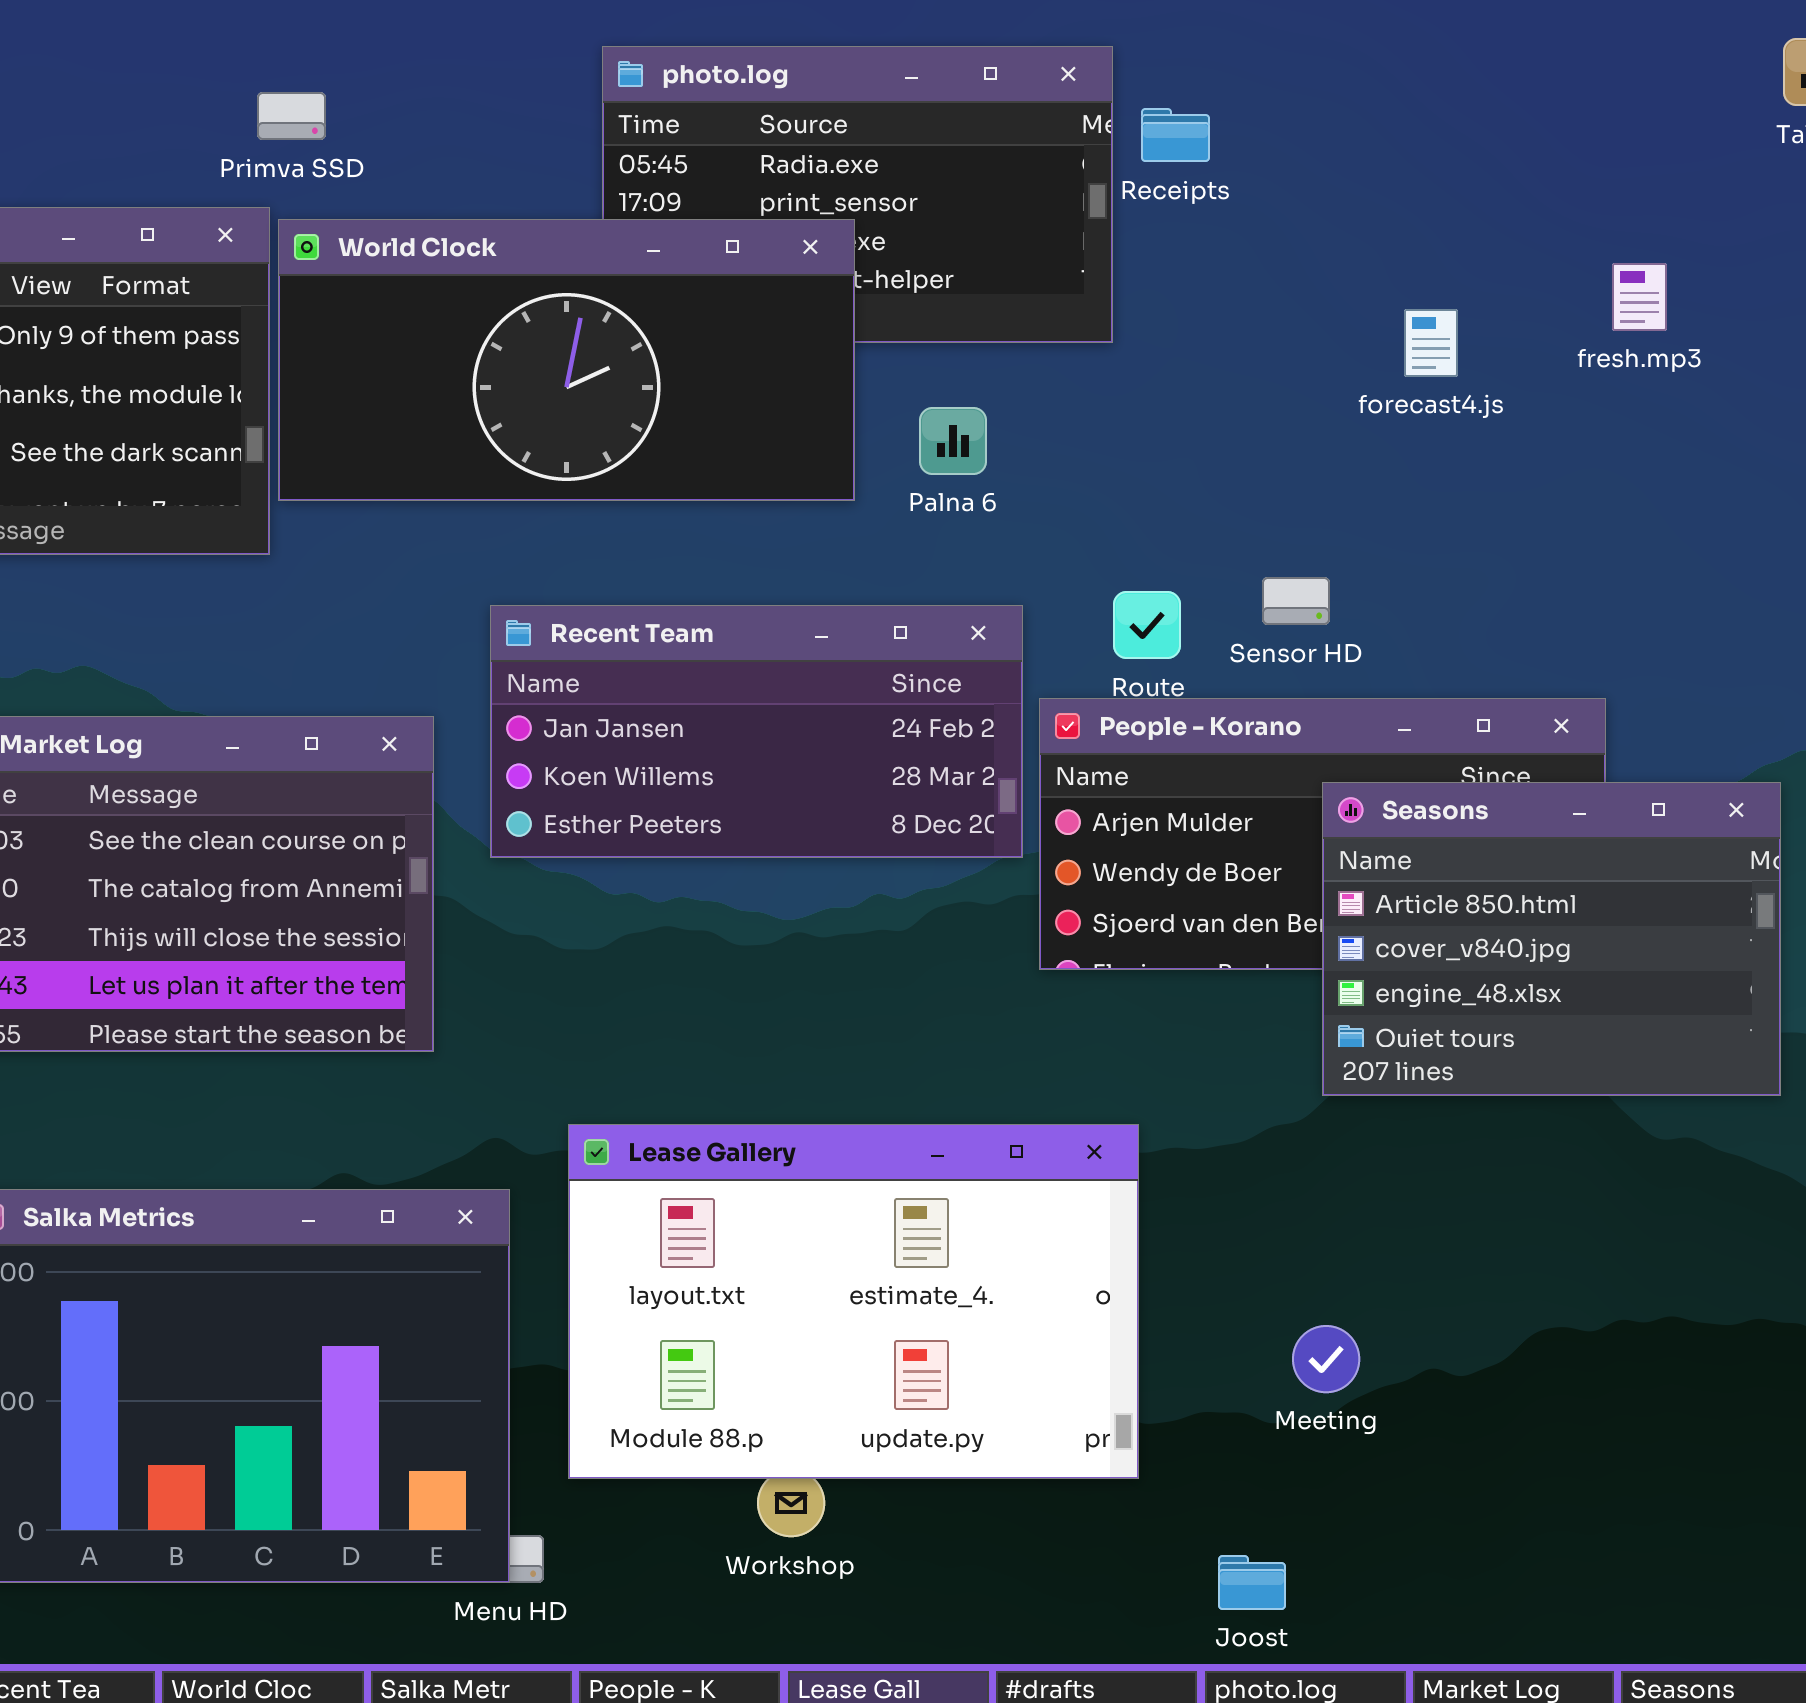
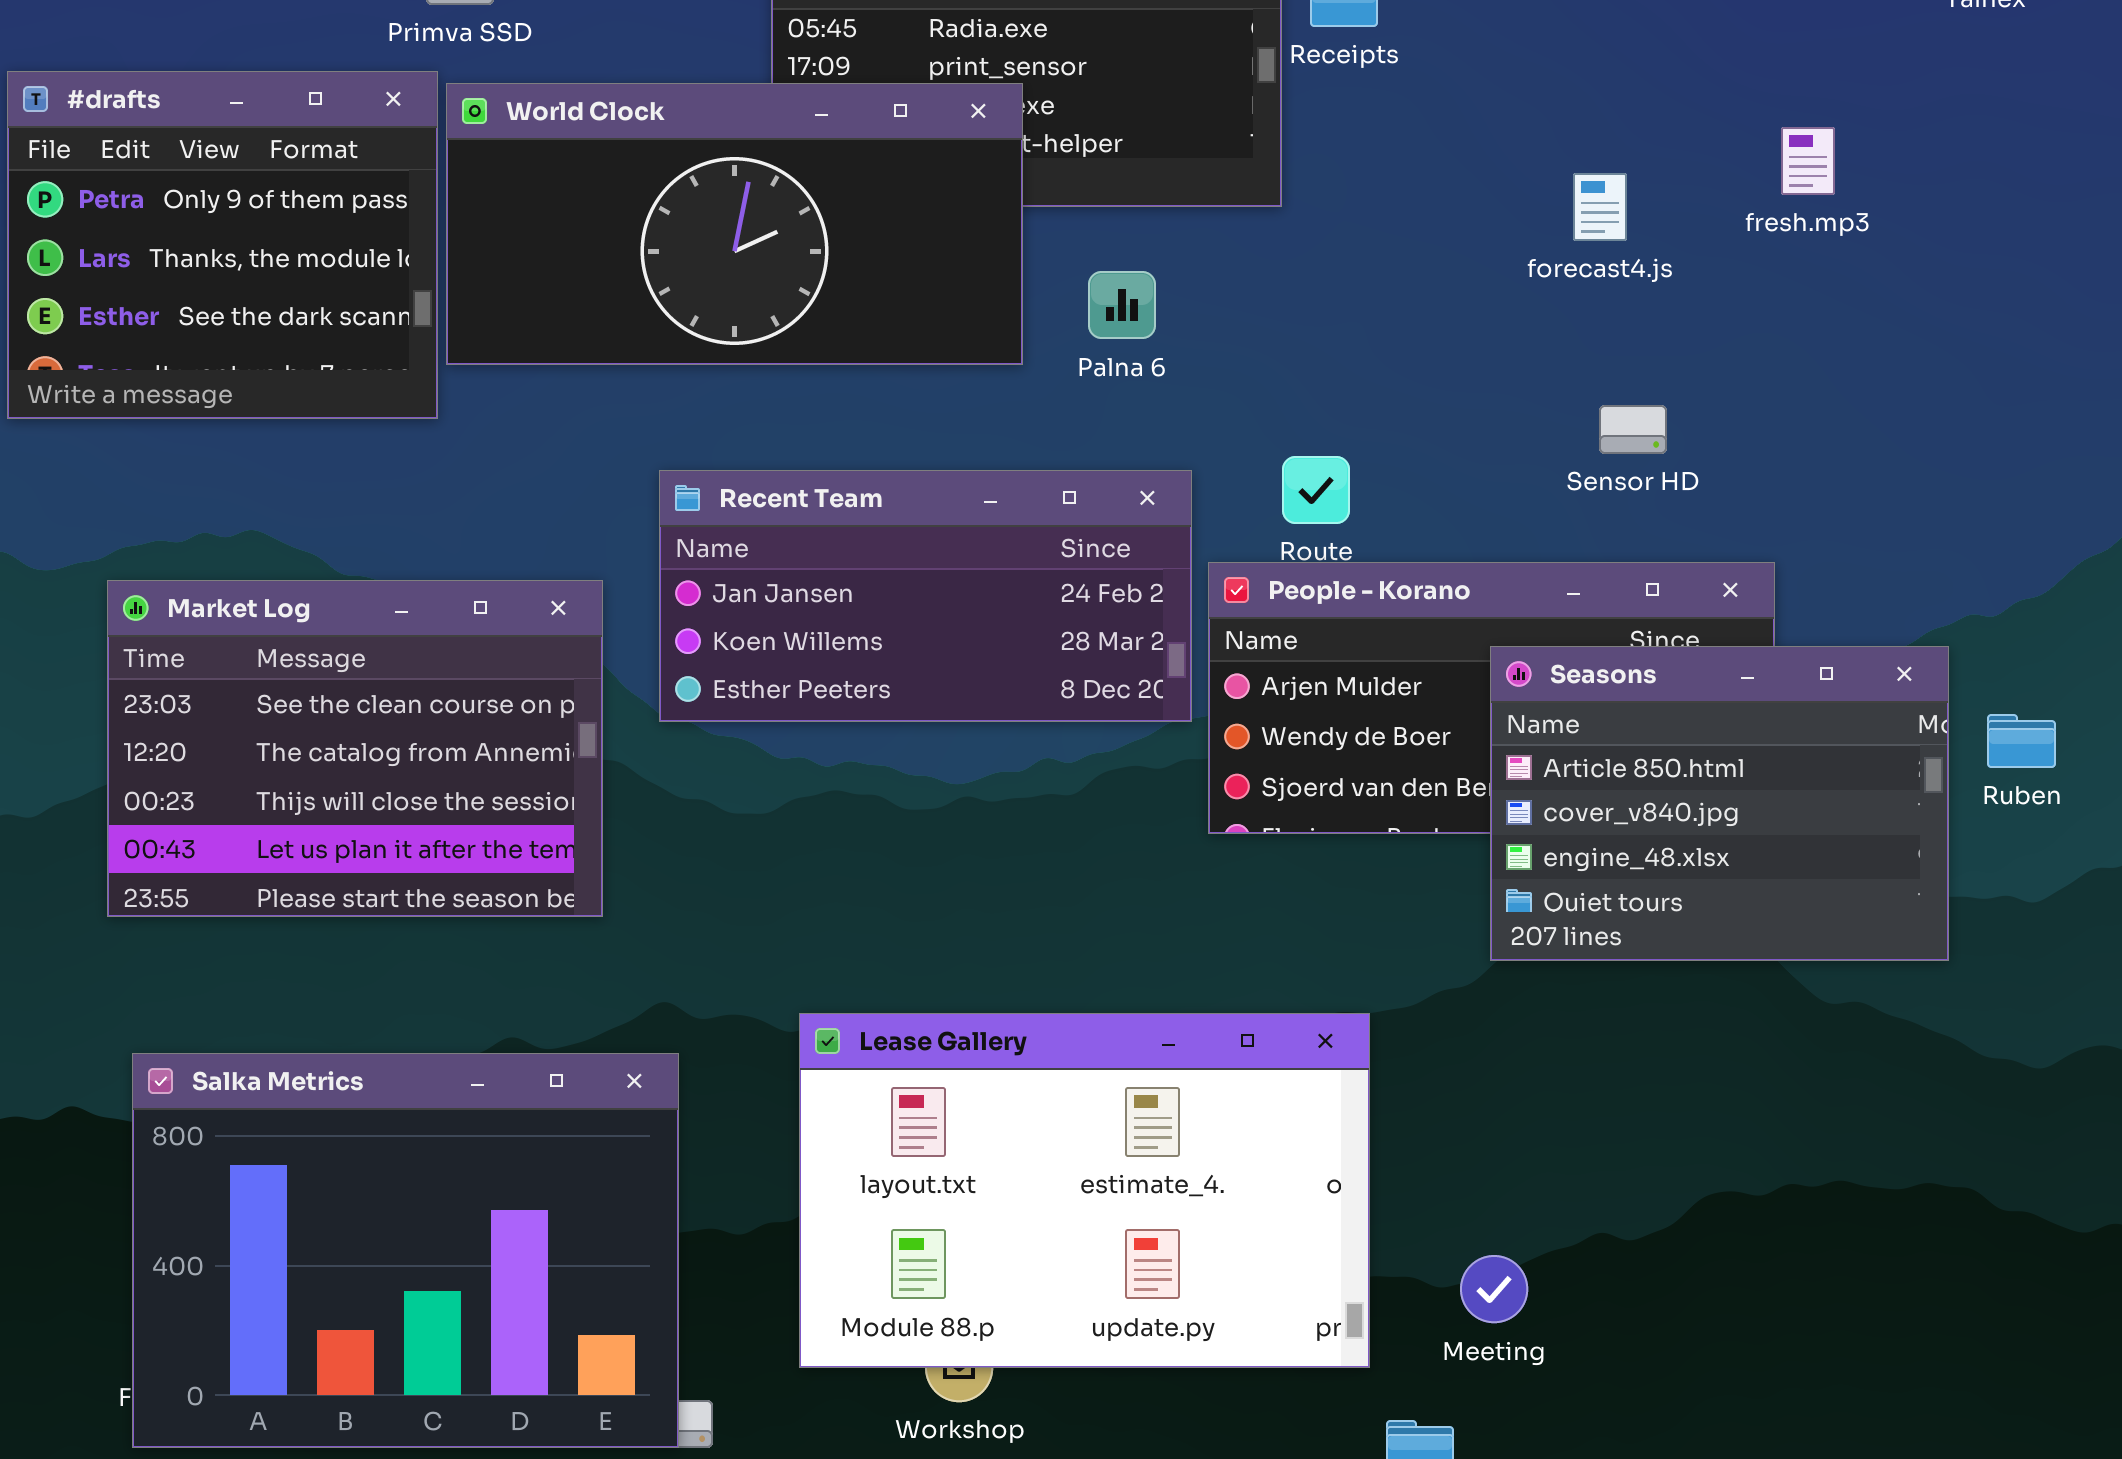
Sensor HD: [1262,577,1330,625] -> [1599,405,1667,454], moved
Lease Gallery: [568,1124,1139,1479] -> [799,1013,1370,1368], moved
Meeting: [1292,1325,1360,1393] -> [1460,1255,1528,1323], moved

